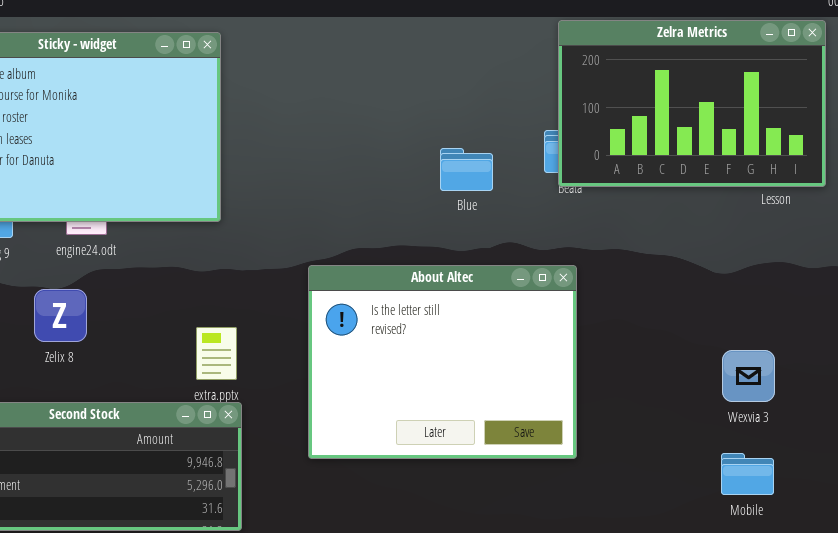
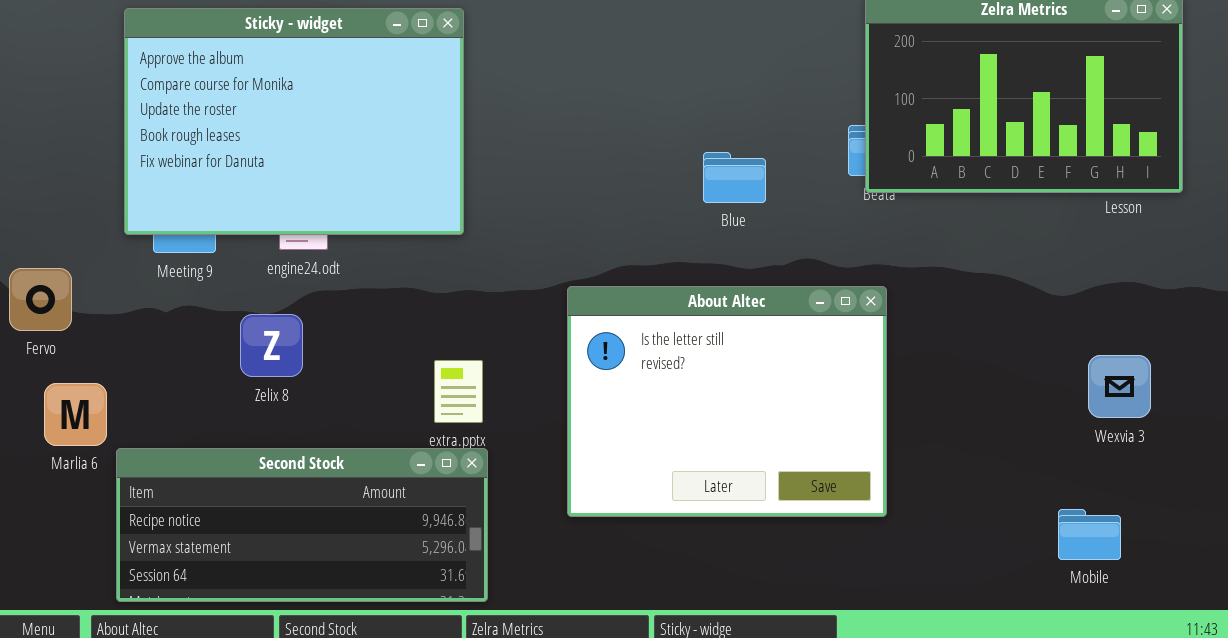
Blue: [440,148,493,191] -> [703,152,766,203], moved
Wexvia 3: [722,350,775,402] -> [1088,355,1151,418], moved

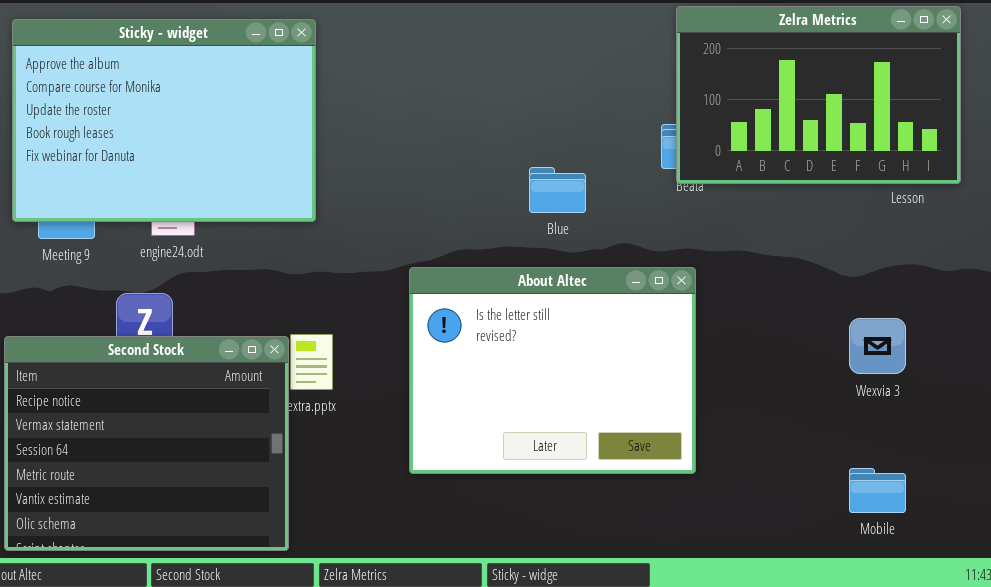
Blue: [703,152,766,203] -> [529,167,586,213], moved
Wexvia 3: [1088,355,1151,418] -> [849,318,906,374], moved
Second Stock: [116,448,488,602] -> [4,336,289,551], resized

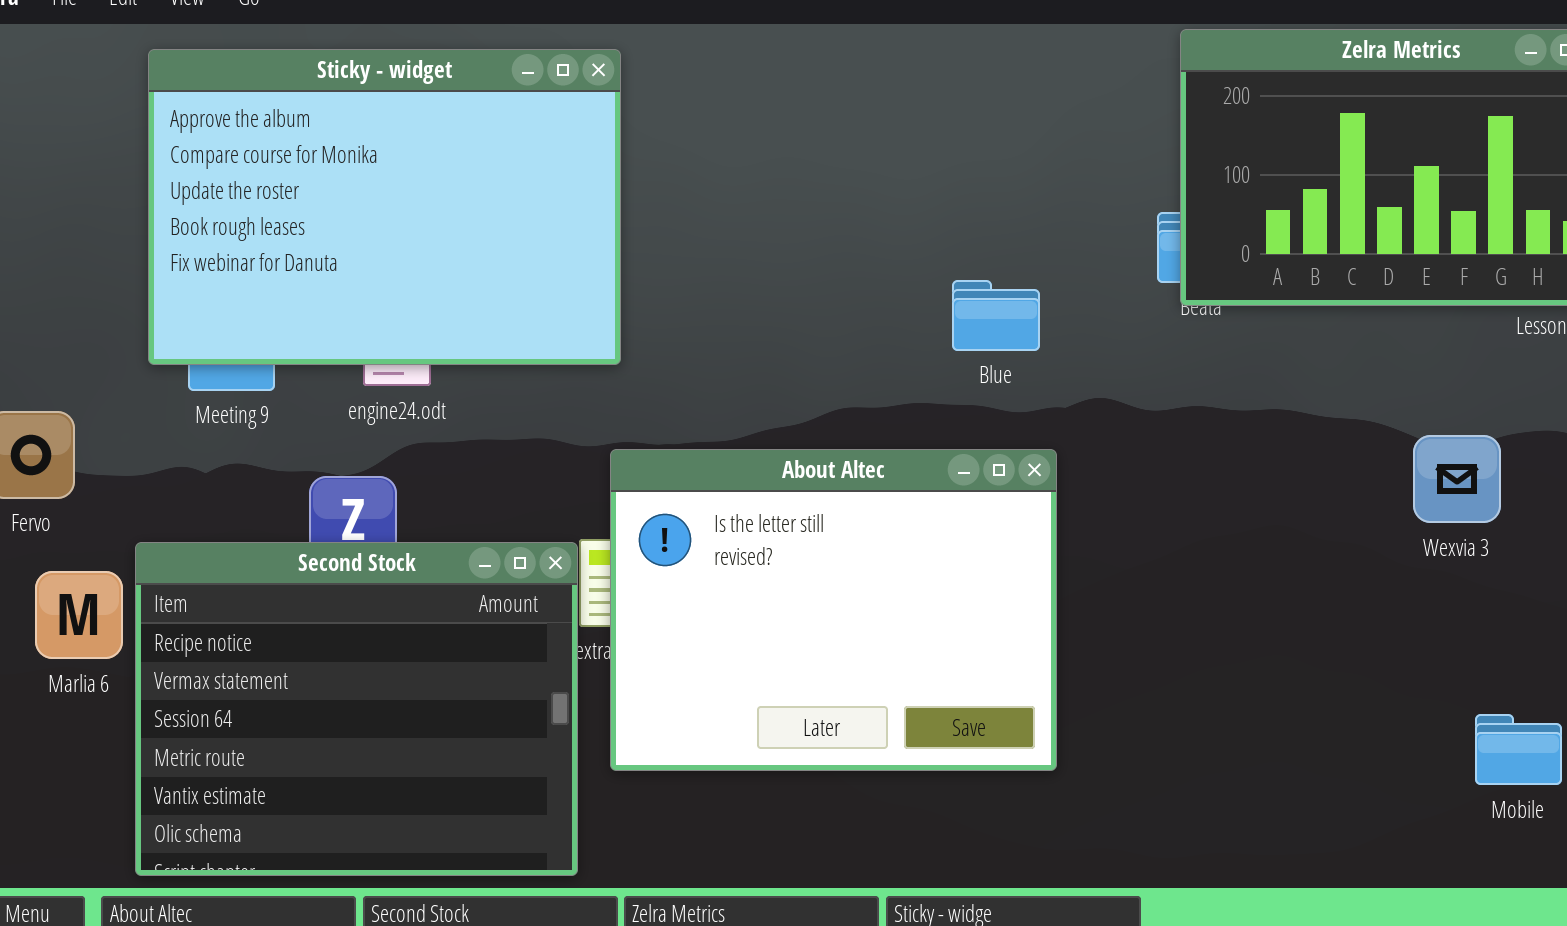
About Altec: [409,267,696,474] -> [610,449,1057,771], moved
Wexvia 3: [849,318,906,374] -> [1413,435,1501,523], moved
Mobile: [849,468,906,513] -> [1475,714,1562,785], moved

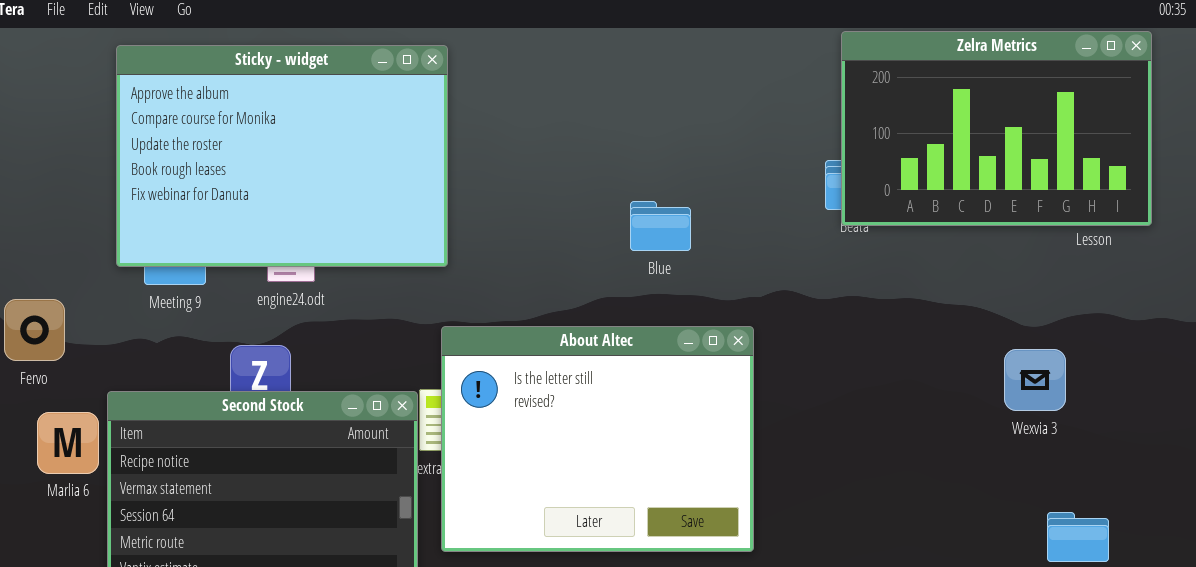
Blue: [952,280,1040,351] -> [630,201,691,251], moved
Wexvia 3: [1413,435,1501,523] -> [1004,349,1066,411], moved

